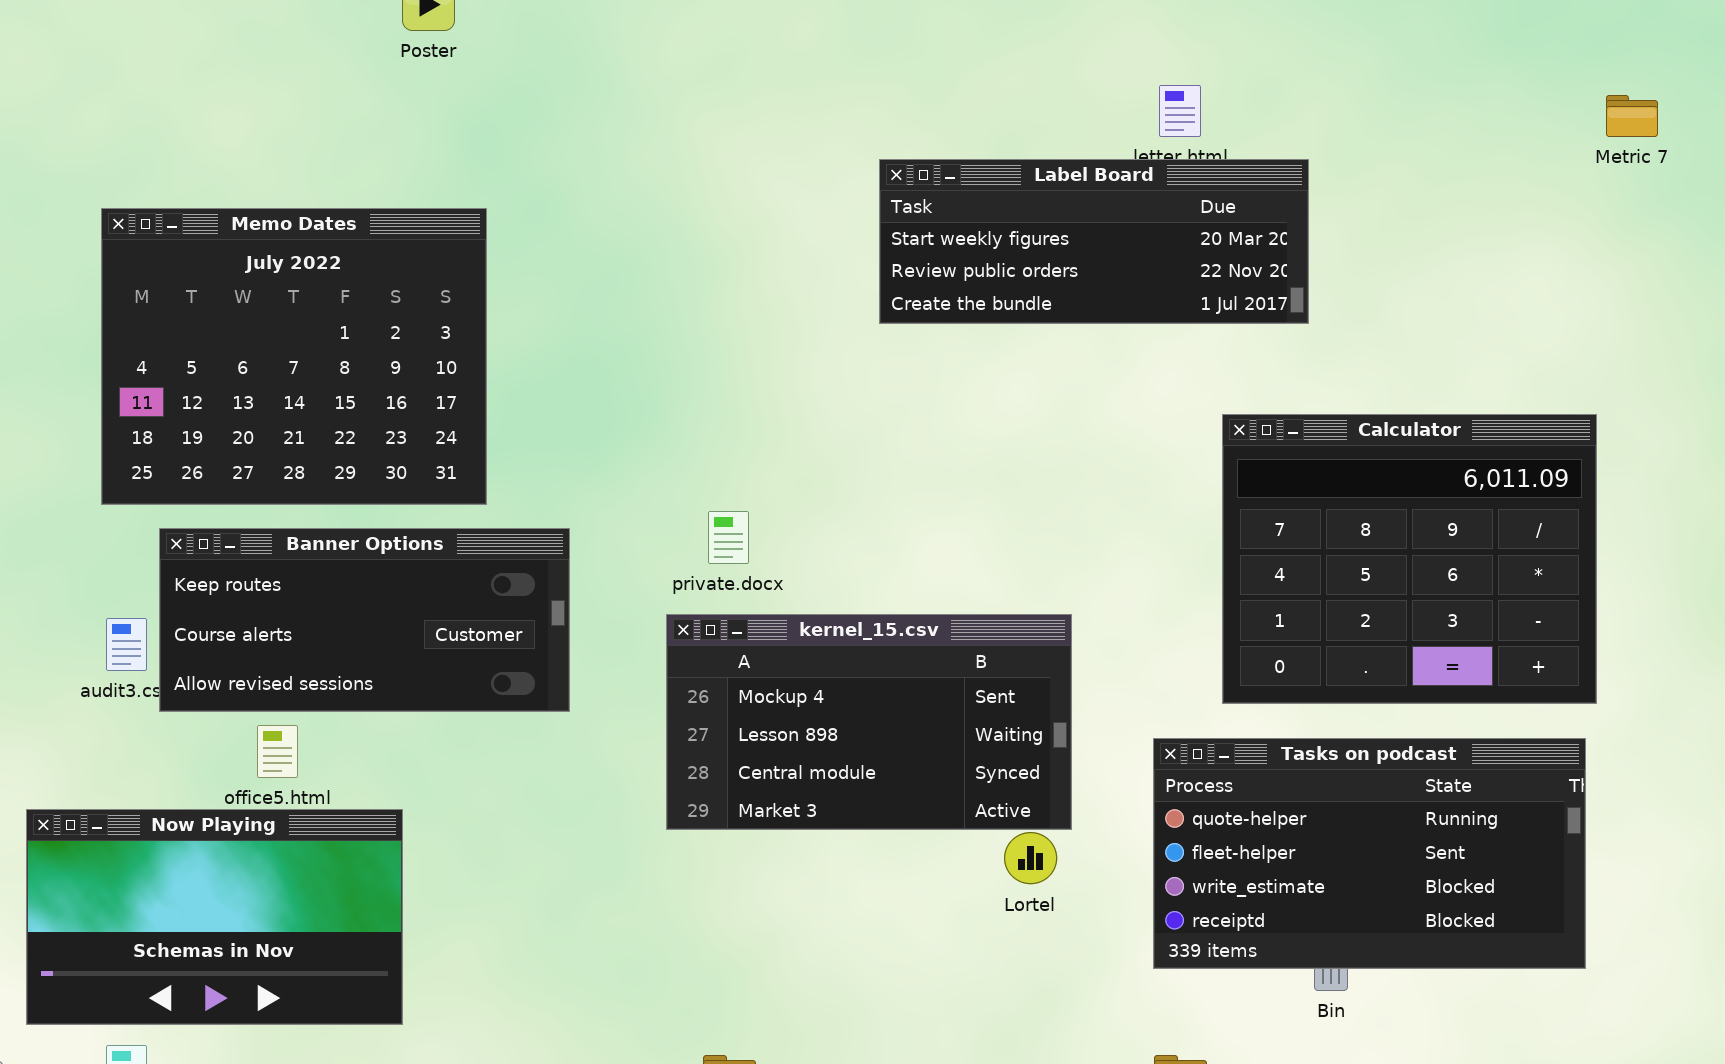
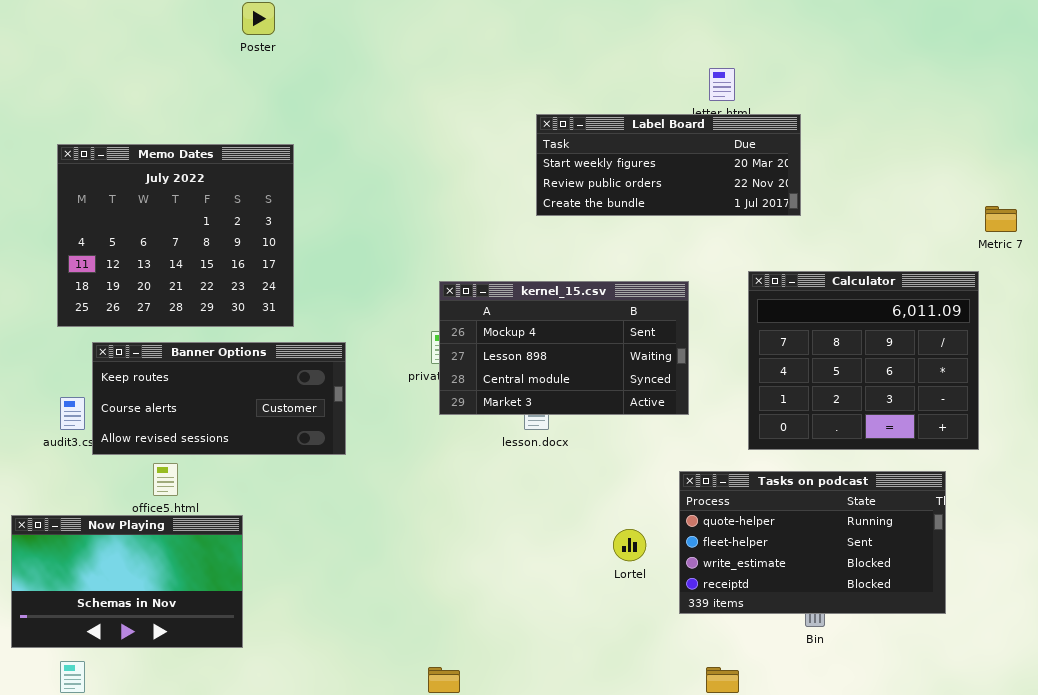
Metric 7: [1606,95,1658,137] -> [985,206,1017,232], moved
kernel_15.csv: [666,614,1072,830] -> [439,281,689,415], moved
Tasks on podcast: [1153,738,1586,969] -> [679,471,946,614], moved

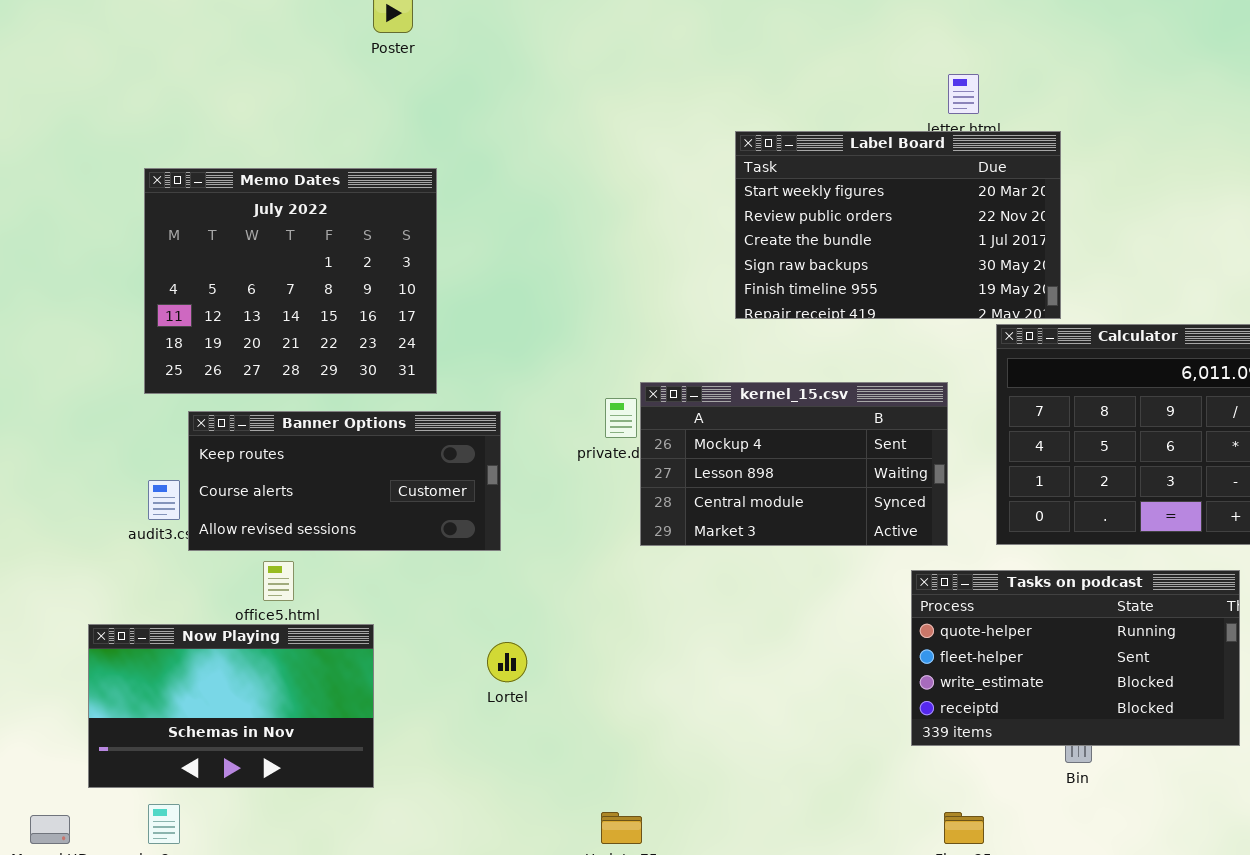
Label Board: [536,114,801,216] -> [735,131,1061,319], resized
kernel_15.csv: [439,281,689,415] -> [640,382,948,546], moved
Lortel: [613,529,646,561] -> [487,642,527,682], moved

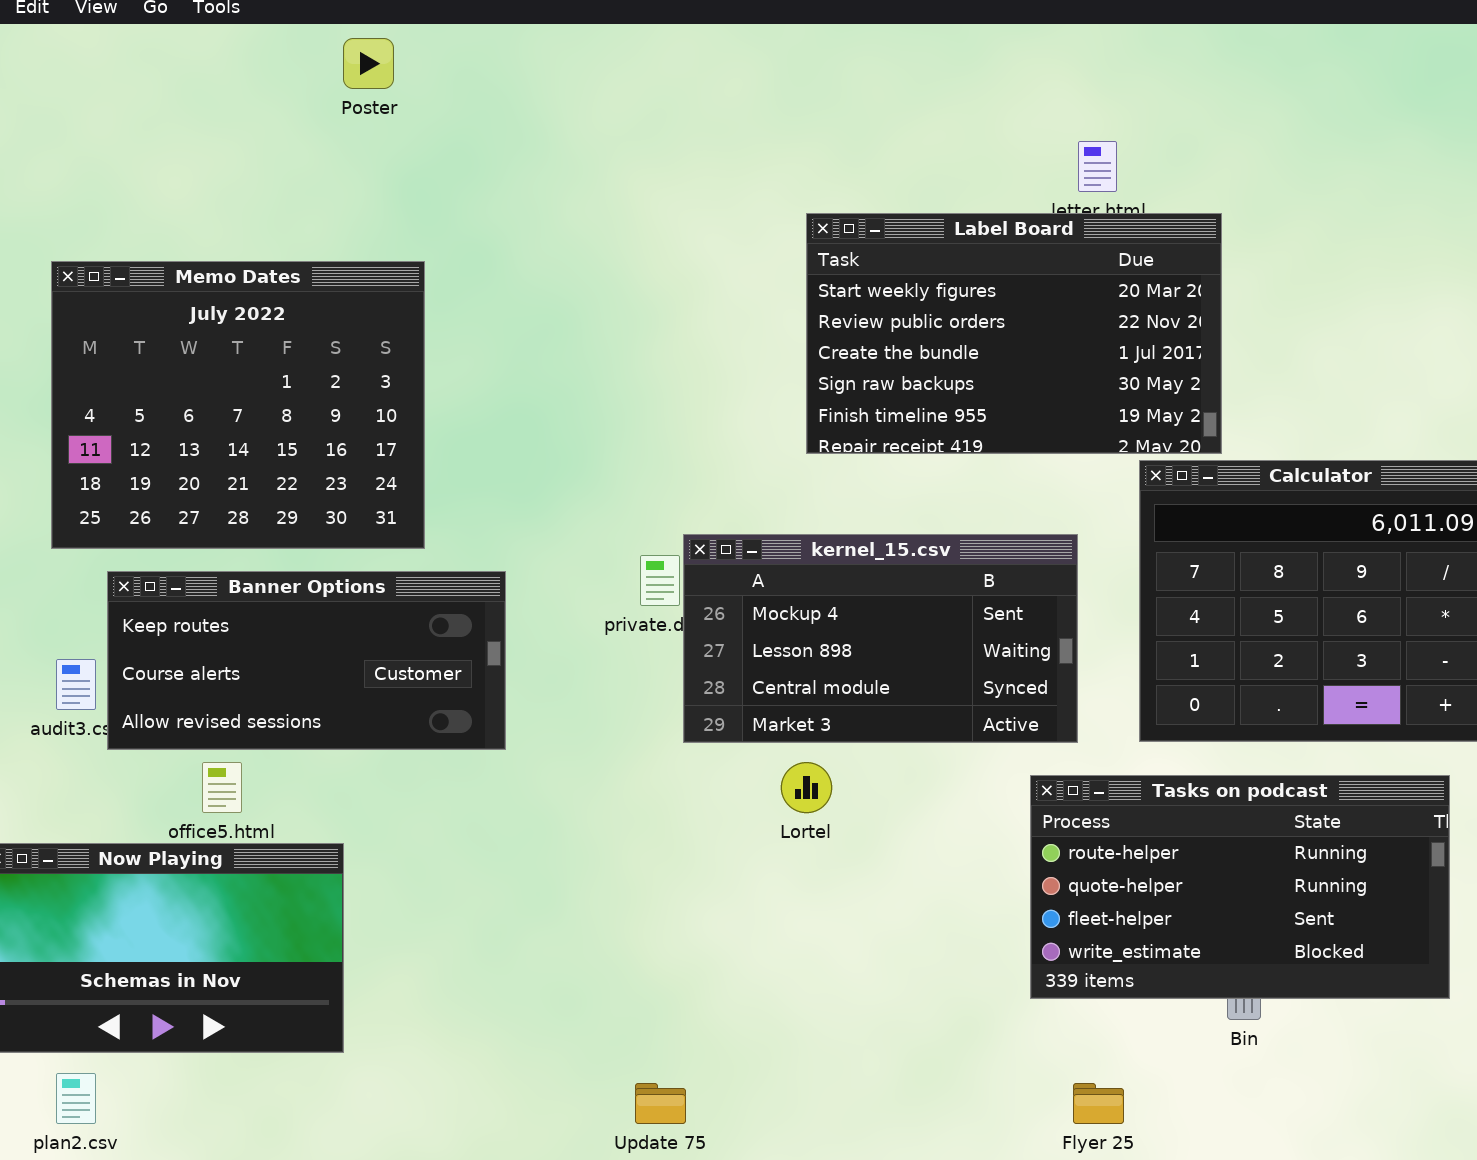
Tasks on podcast: [911,570,1240,746] -> [1030,775,1450,999], scrolled up 1 row
Lortel: [487,642,527,682] -> [781,762,832,813], moved

